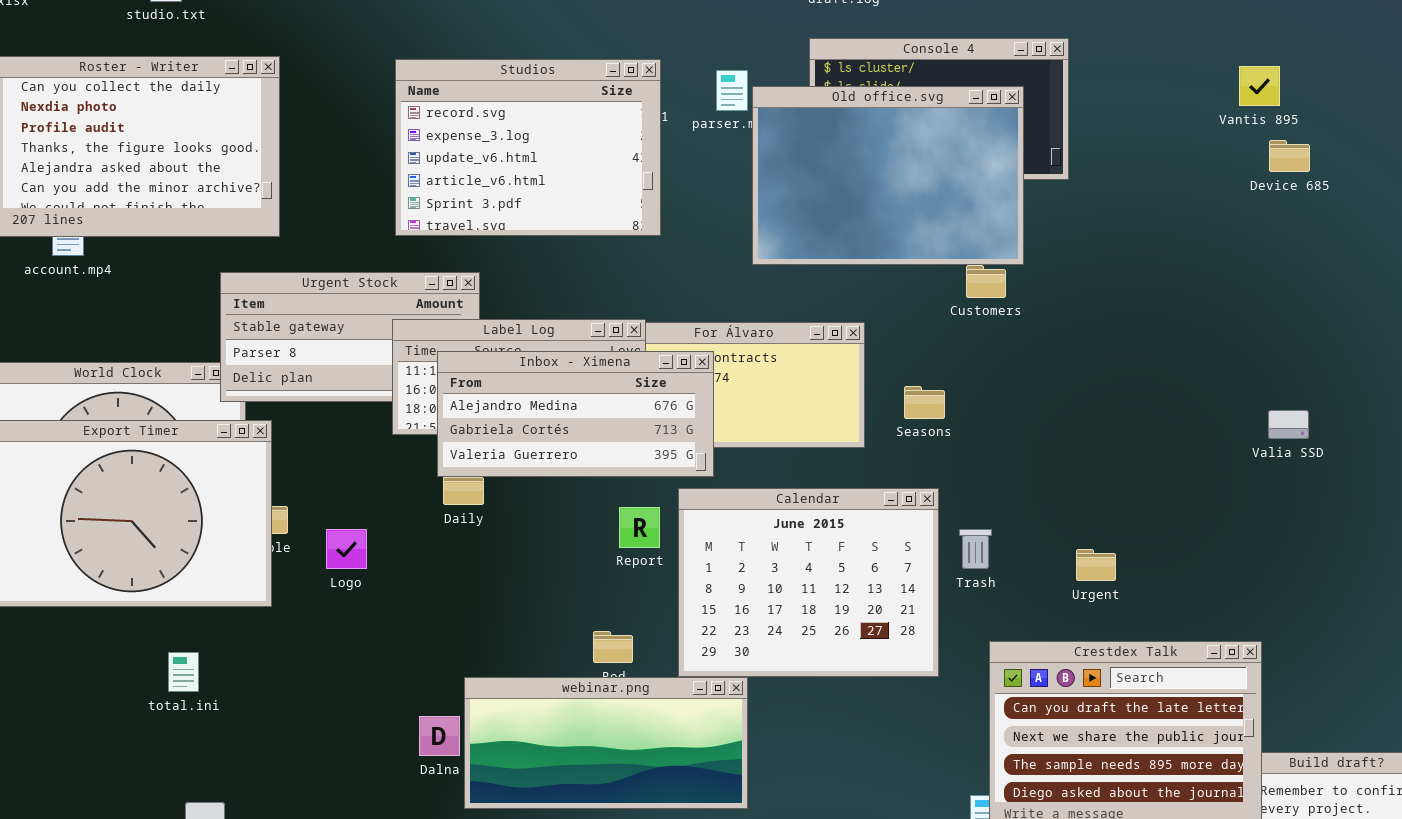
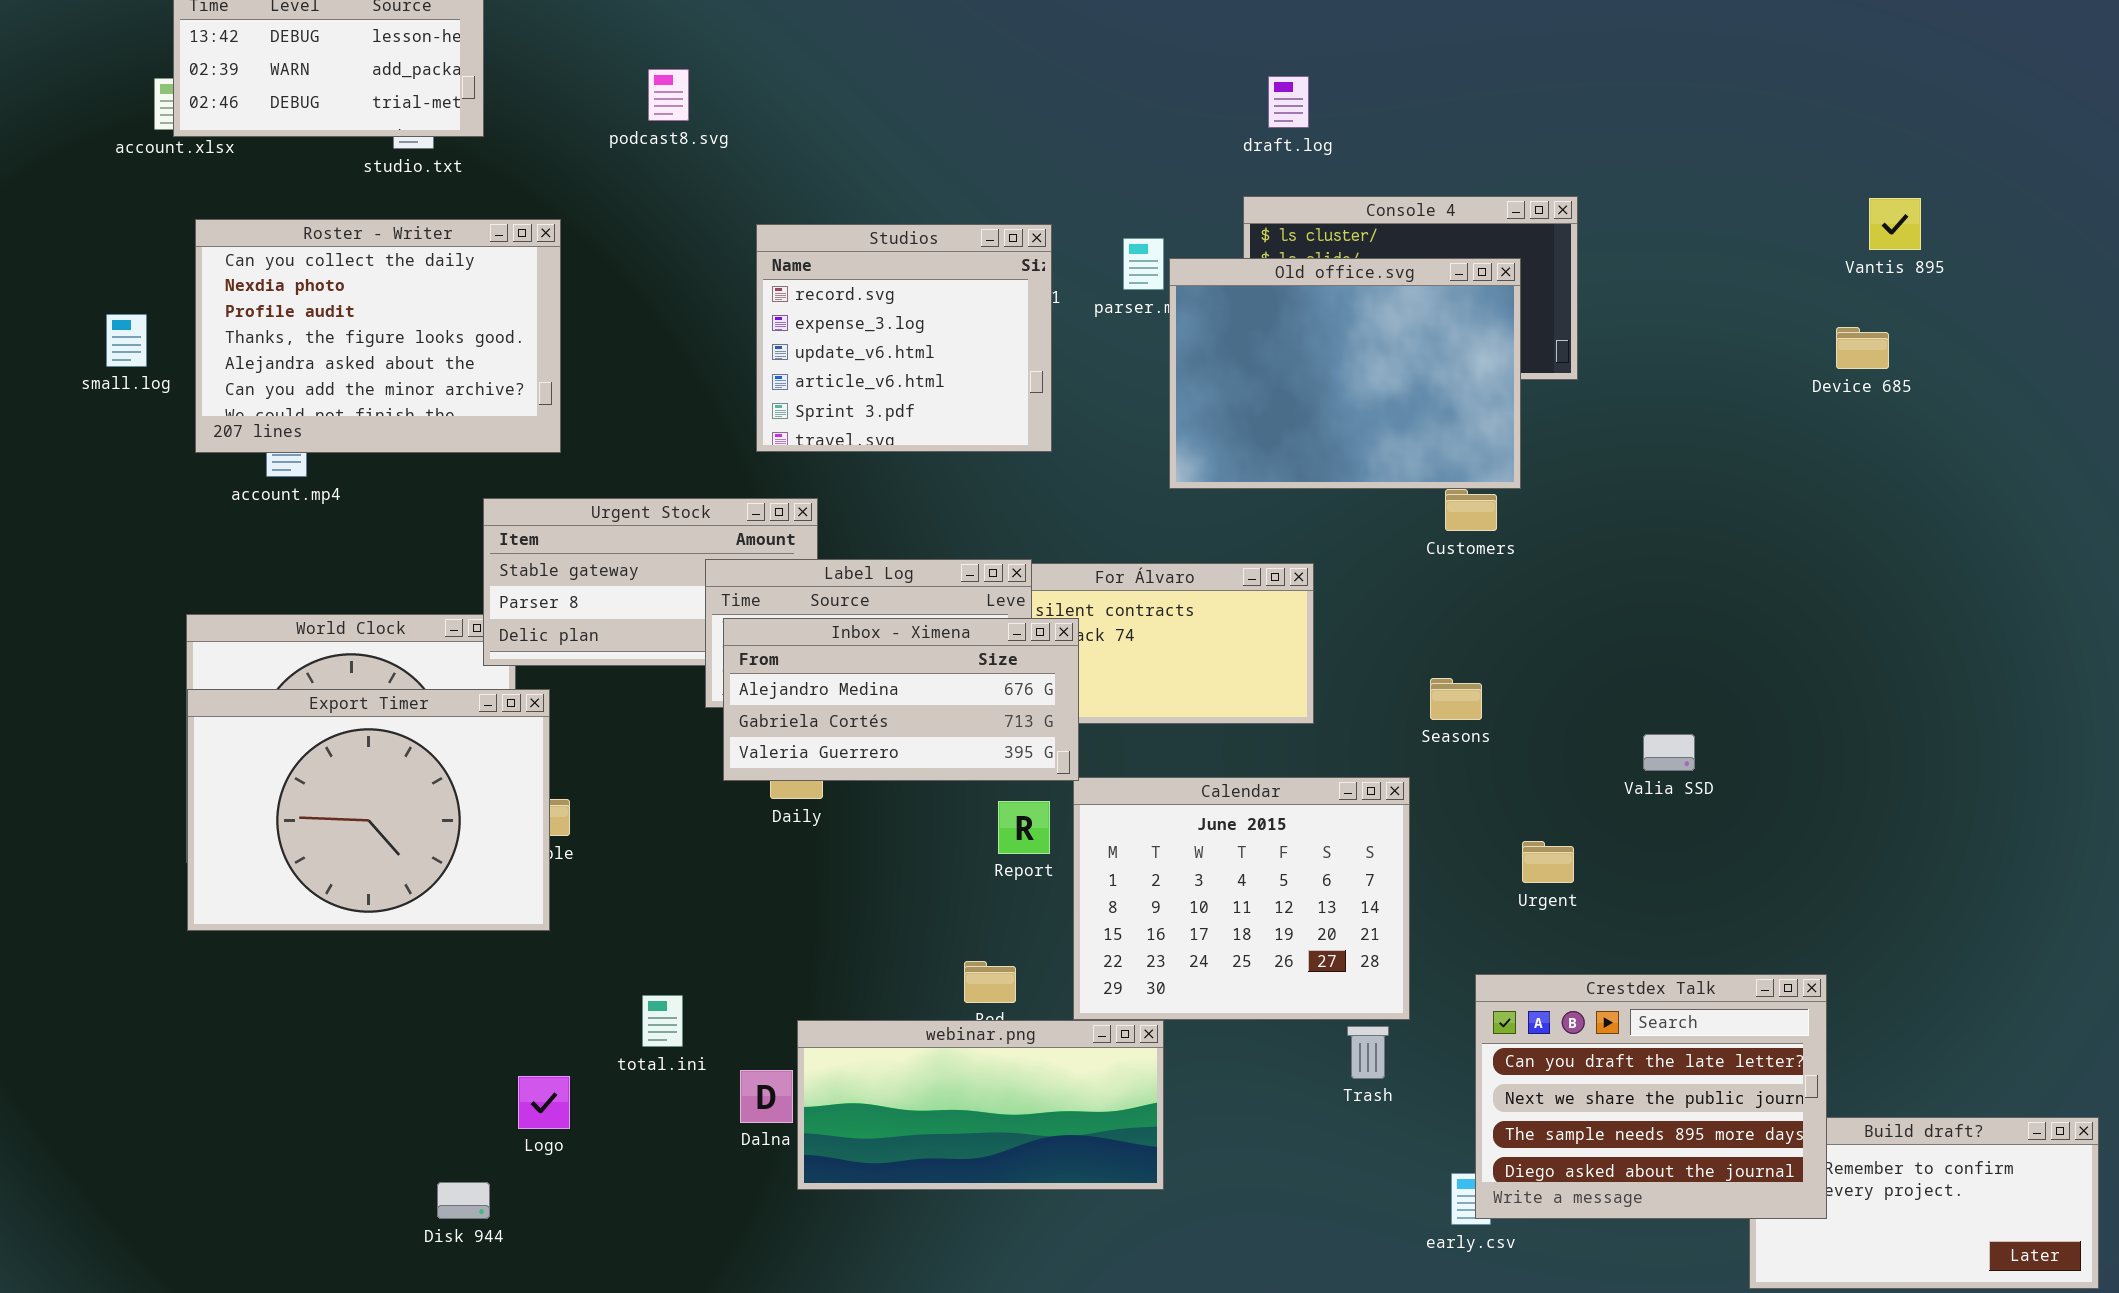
Studios: [395,59,661,236] -> [756,224,1052,452], resized
Vantis 895: [1239,66,1280,106] -> [1869,198,1921,250], moved
Inbox - Ximena: [437,351,714,477] -> [723,618,1079,781], moved
Seasons: [904,386,945,419] -> [1430,678,1482,720], moved
Valia SSD: [1268,410,1309,439] -> [1643,734,1695,771], moved
Logo: [326,529,367,569] -> [518,1076,570,1129], moved
Trash: [959,529,992,569] -> [1347,1026,1389,1079], moved
Urgent: [1076,549,1116,581] -> [1522,841,1574,883], moved
total.ini: [168,652,199,692] -> [642,995,683,1047], moved

